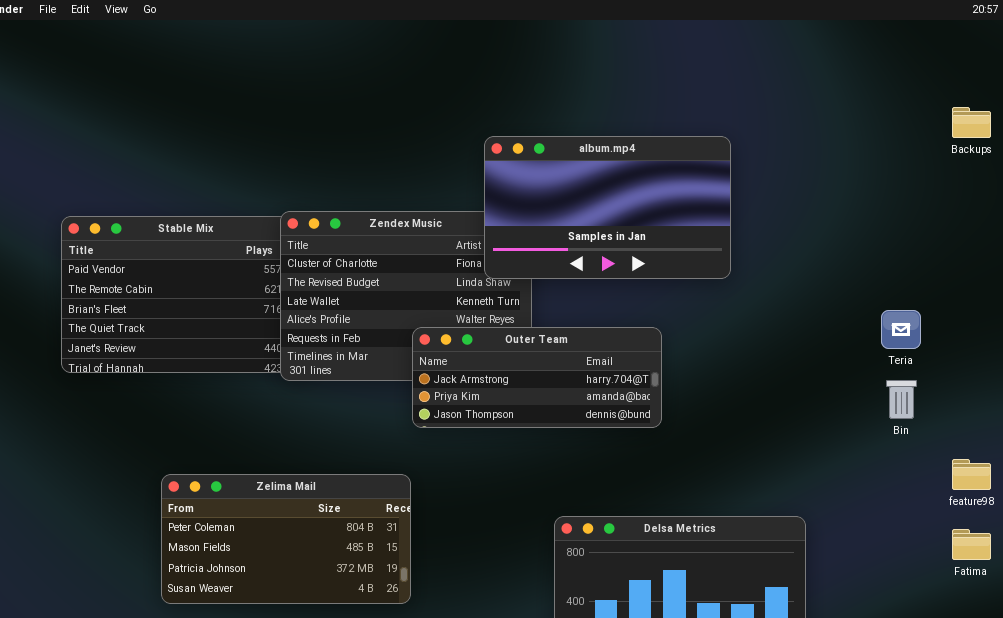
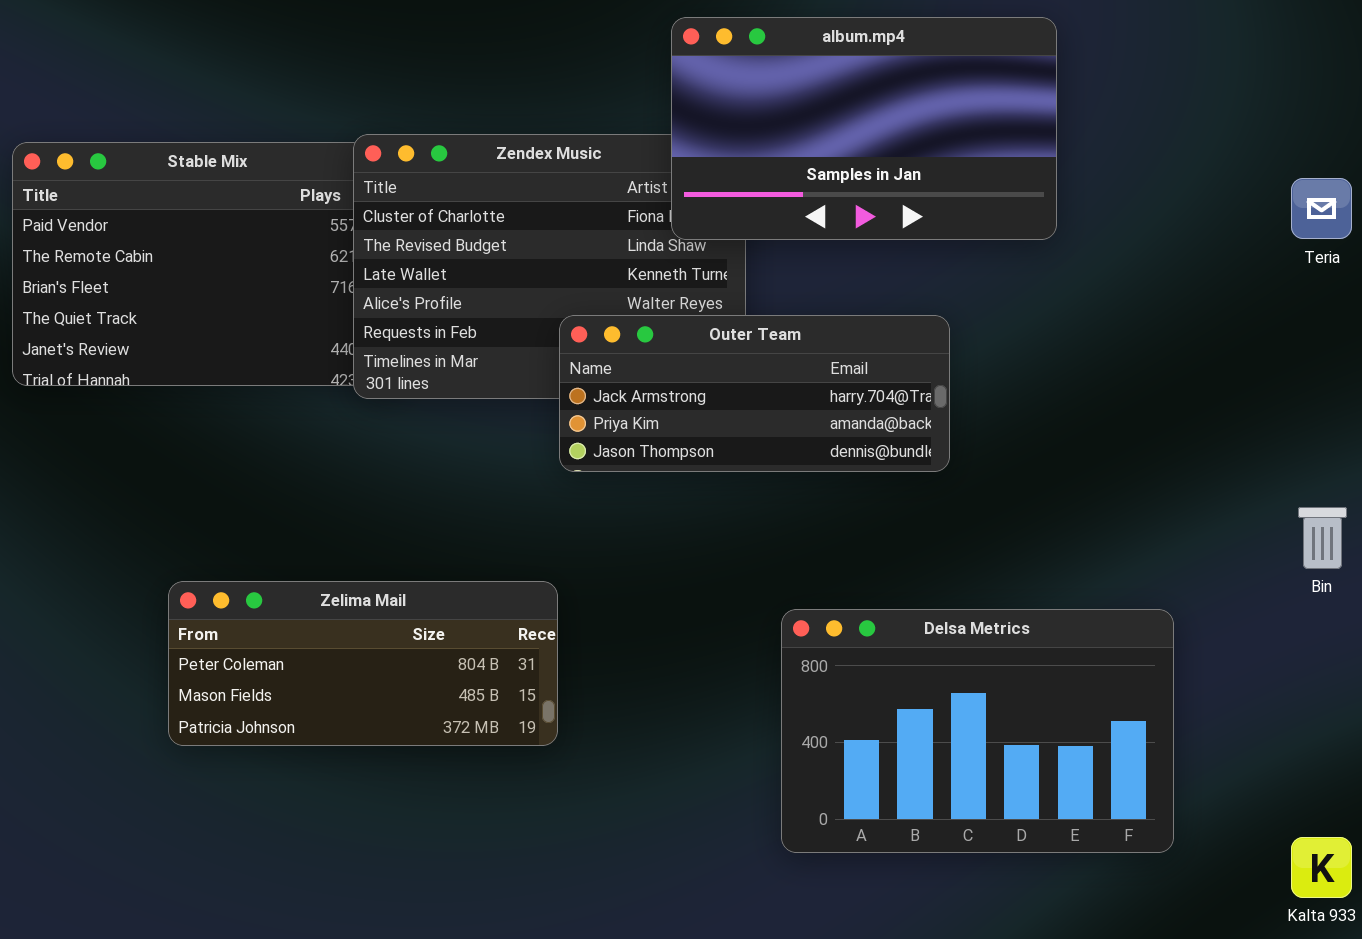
Teria: [881,310,921,349] -> [1291,178,1352,239], moved
Bin: [886,380,917,419] -> [1298,507,1347,569], moved
Zelima Mail: [161,474,411,604] -> [168,581,558,746], resized

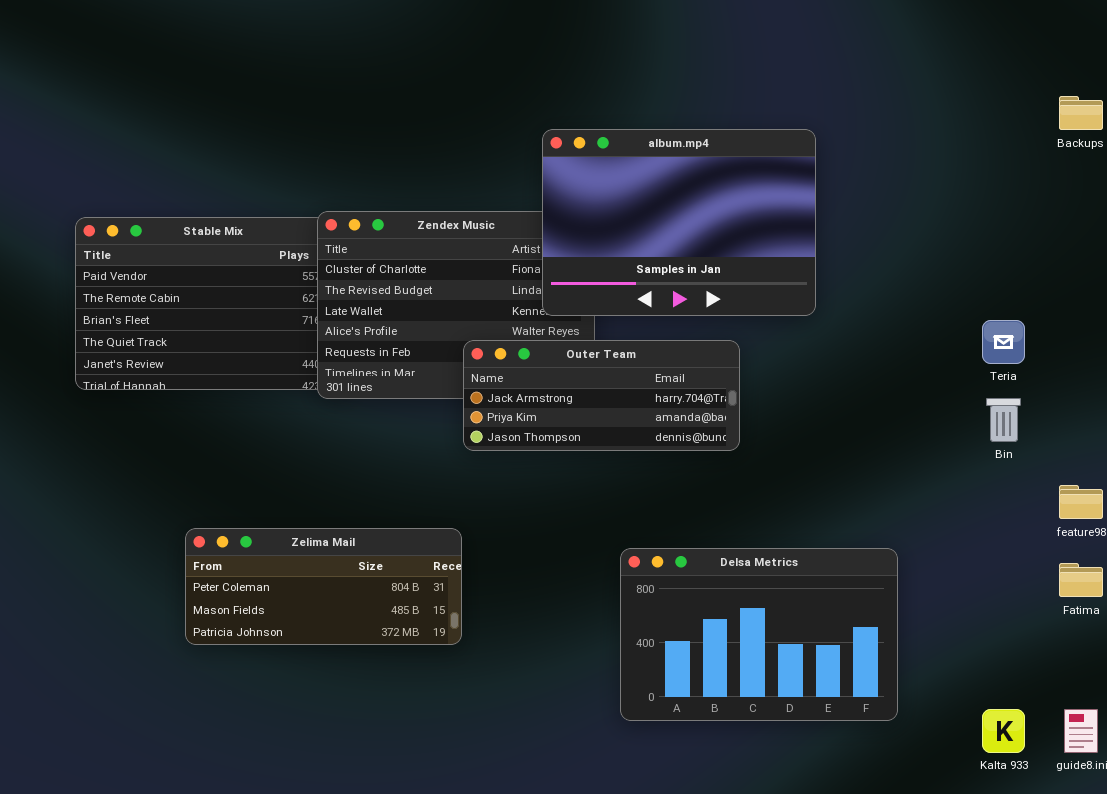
album.mp4: [671,17,1057,240] -> [542,129,816,316], resized
Teria: [1291,178,1352,239] -> [982,320,1025,364], moved
Bin: [1298,507,1347,569] -> [986,398,1021,442], moved

